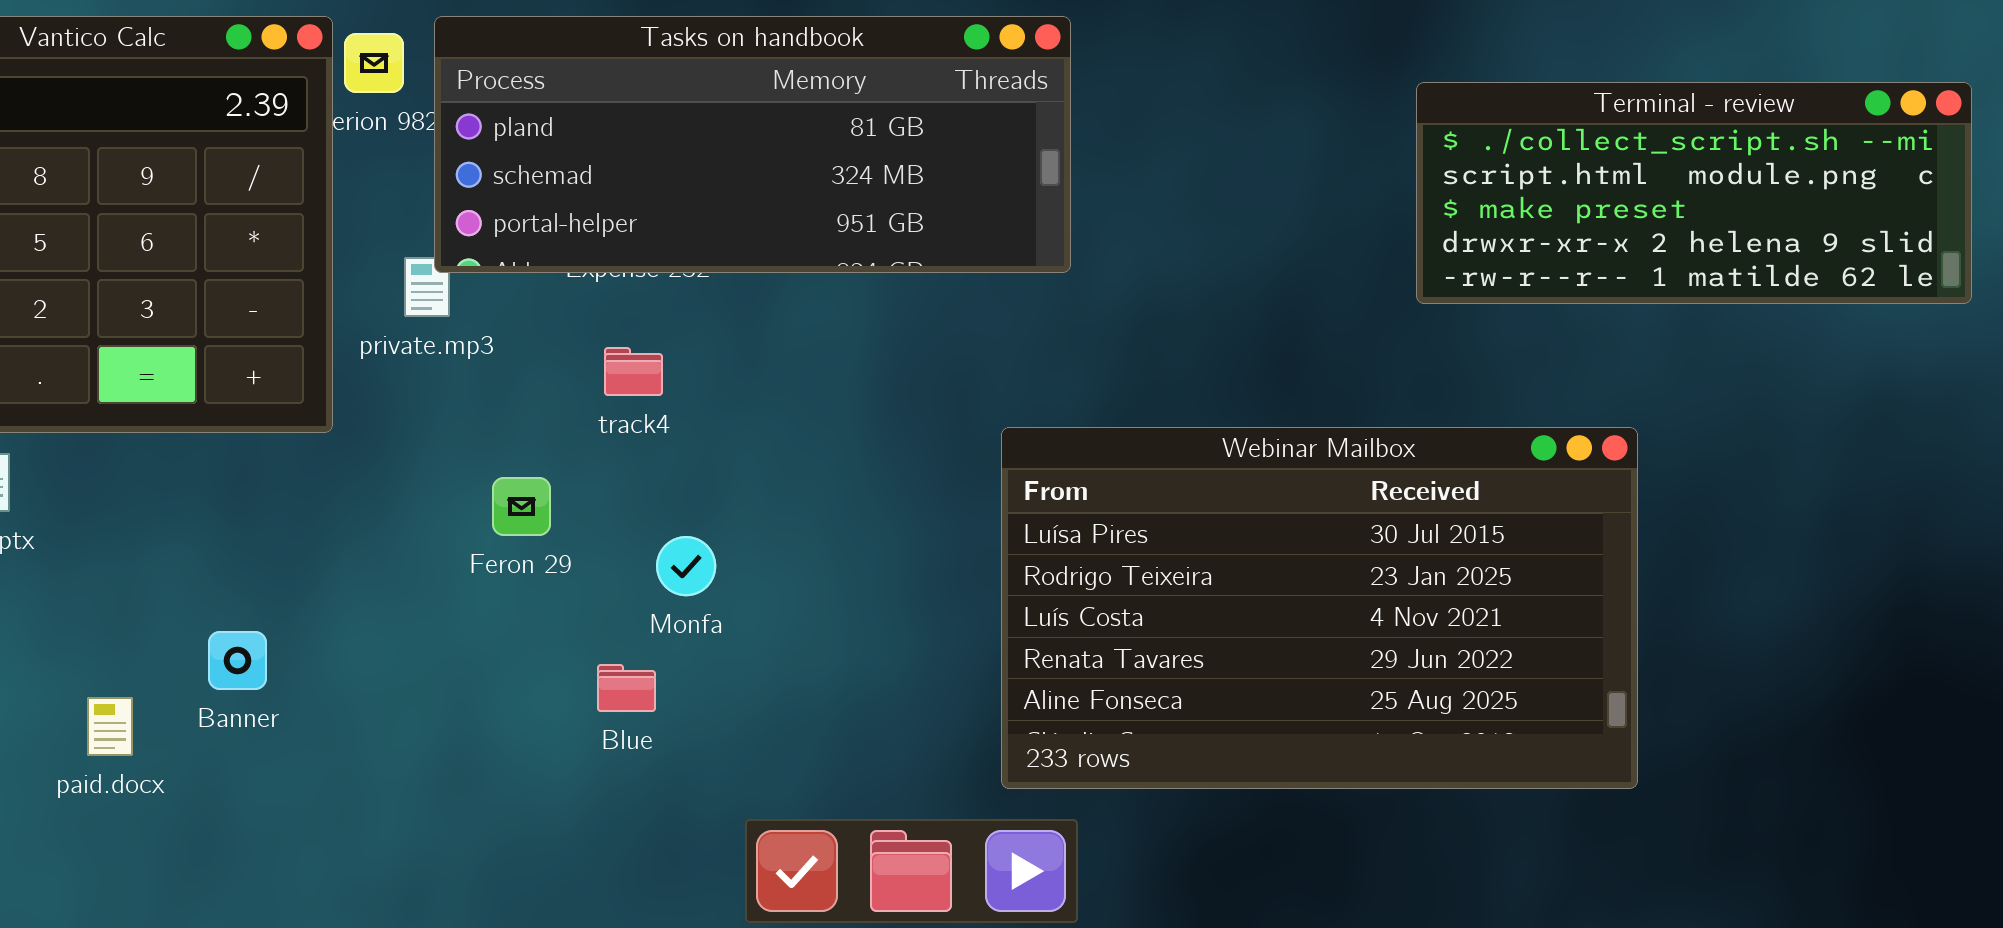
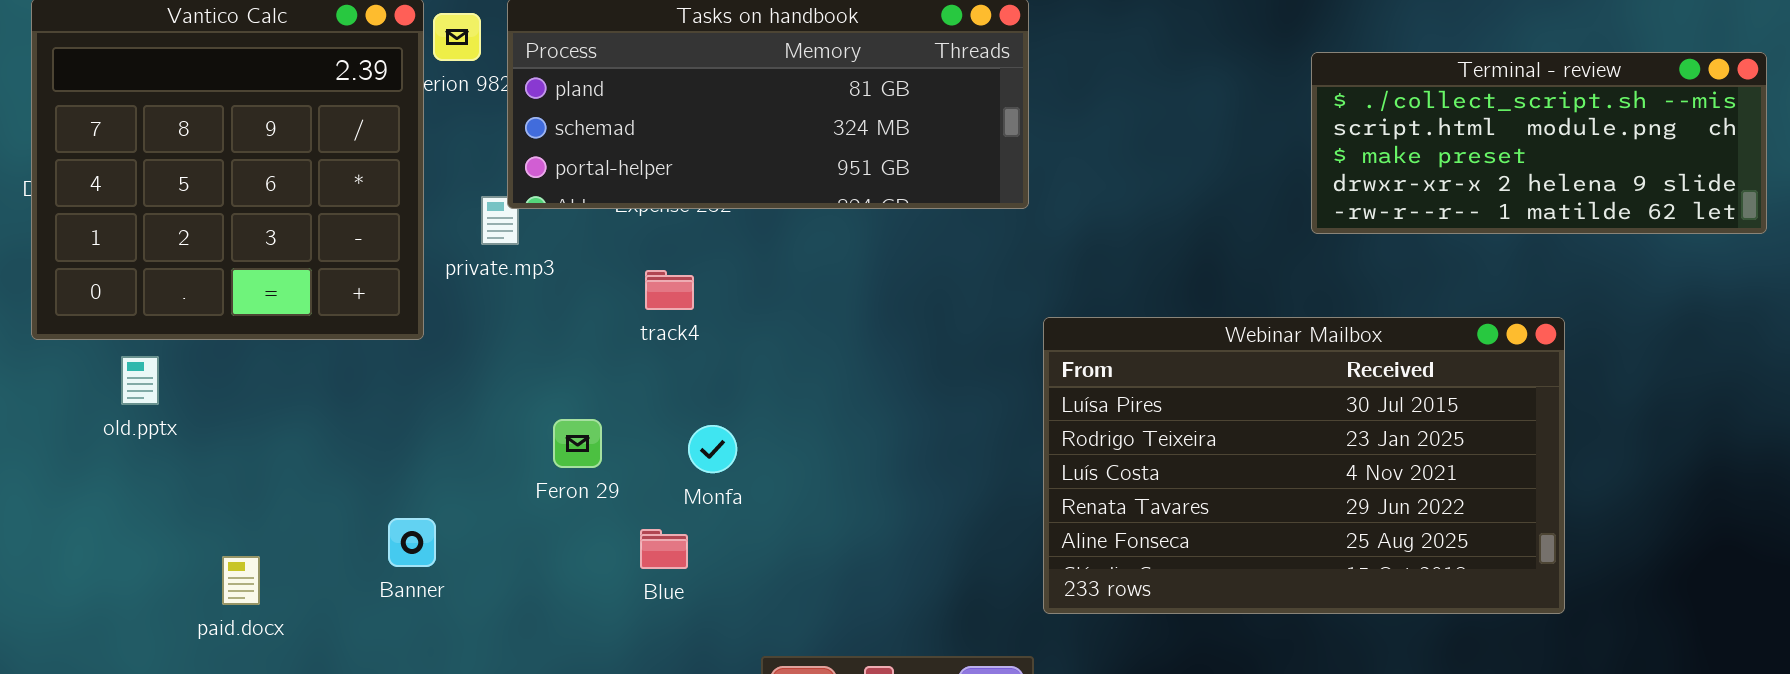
Webinar Mailbox: [1001,427,1638,789] -> [1043,317,1565,614], moved
Feron 29: [492,477,551,536] -> [553,419,602,468], moved
Banner: [208,631,267,690] -> [388,518,436,567], moved

